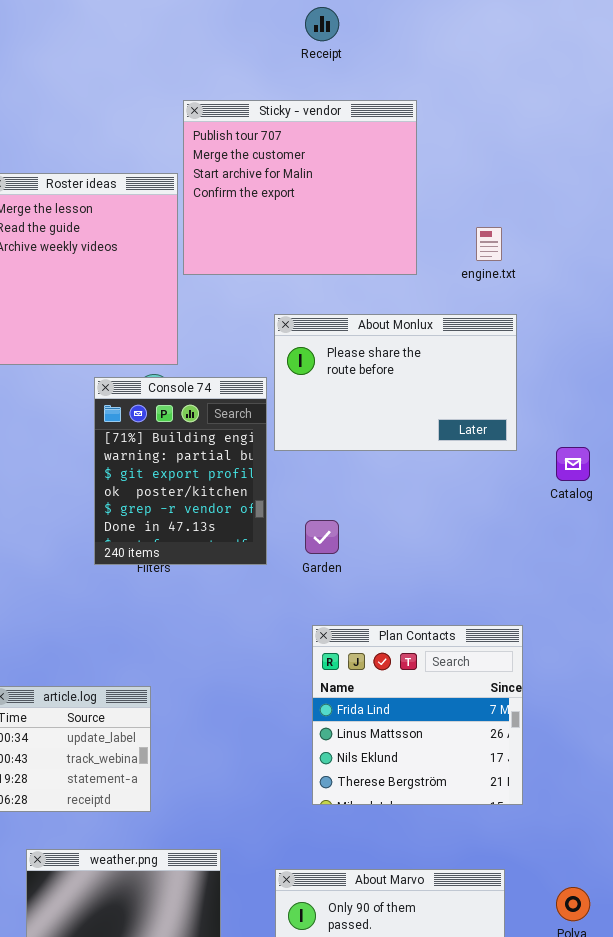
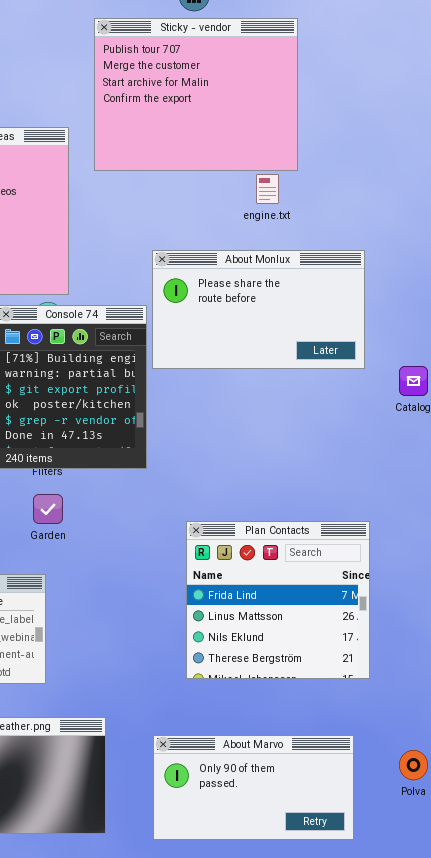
Sticky - vendor: [183,100,417,275] -> [94,18,298,171], moved
engine.txt: [476,227,502,261] -> [256,174,279,204], moved
Garden: [305,520,339,554] -> [33,494,63,524], moved

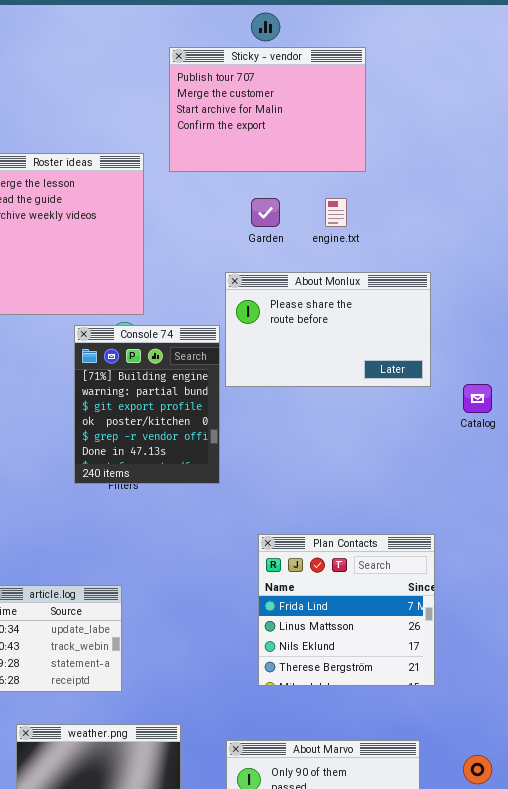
Sticky - vendor: [94,18,298,171] -> [169,47,366,172], resized
Garden: [33,494,63,524] -> [251,198,280,227], moved

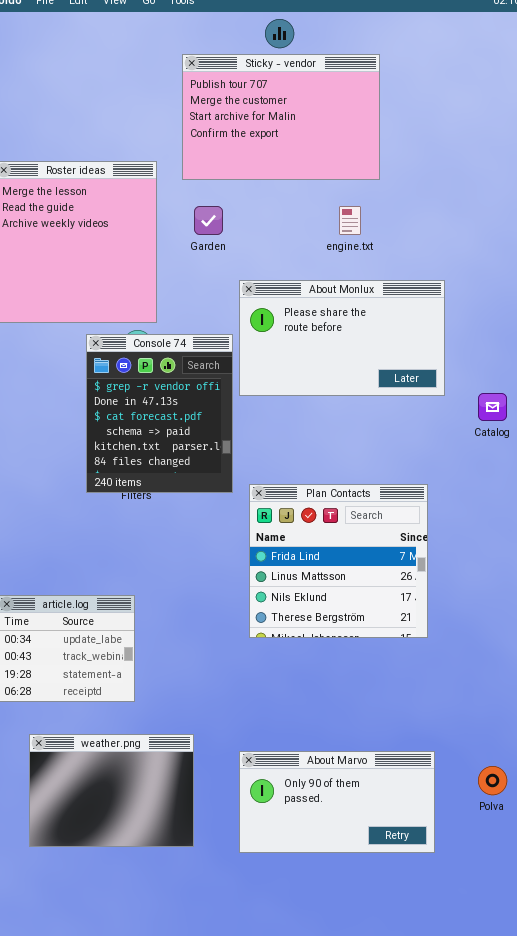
Garden: [251,198,280,227] -> [194,206,223,235], moved
Console 74: [74,325,220,484] -> [86,334,233,493], scrolled down 4 rows
Plan Contacts: [258,534,435,686] -> [249,484,428,638], moved

